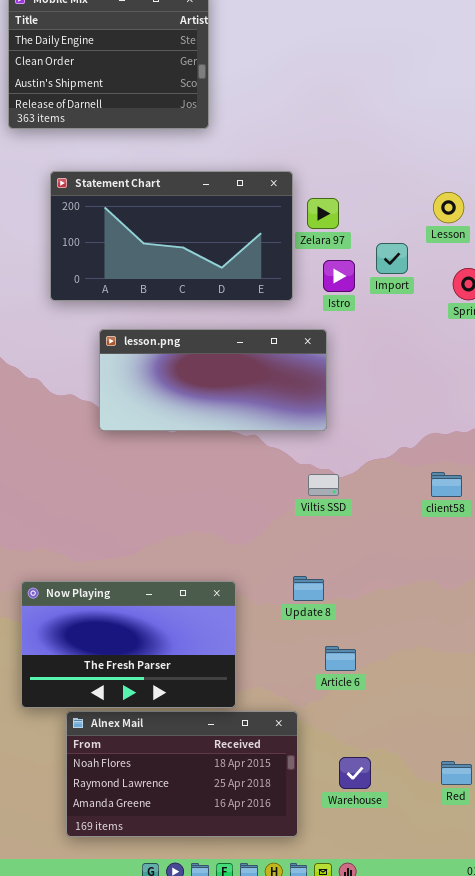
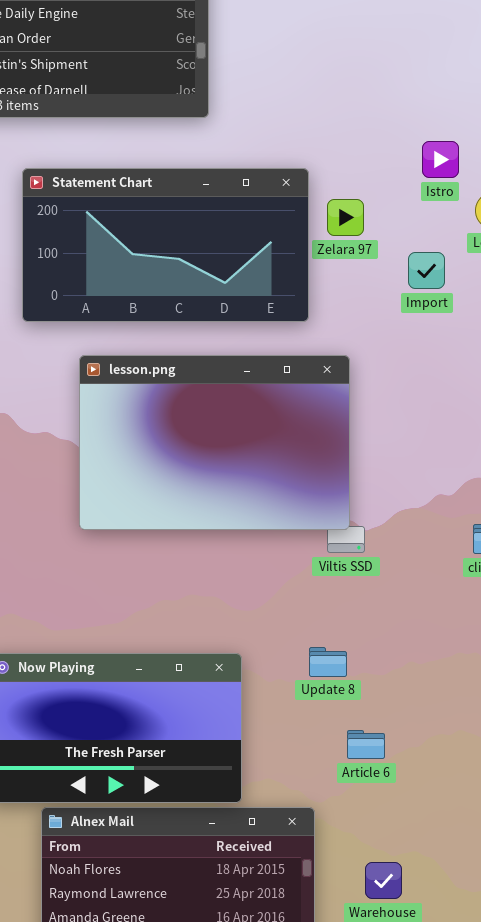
Istro: [323,260,355,292] -> [422,141,459,178], moved
lesson.png: [99,329,327,431] -> [79,355,350,530], resized

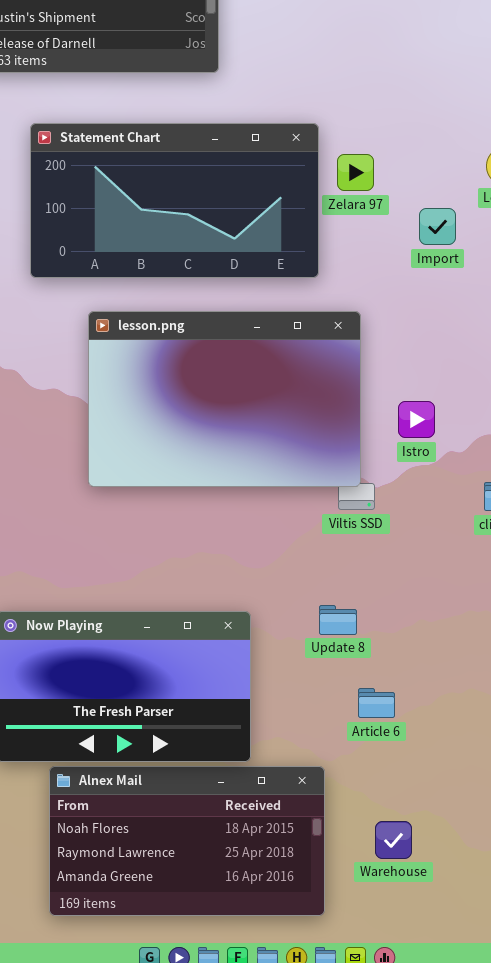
Istro: [422,141,459,178] -> [398,401,435,438], moved

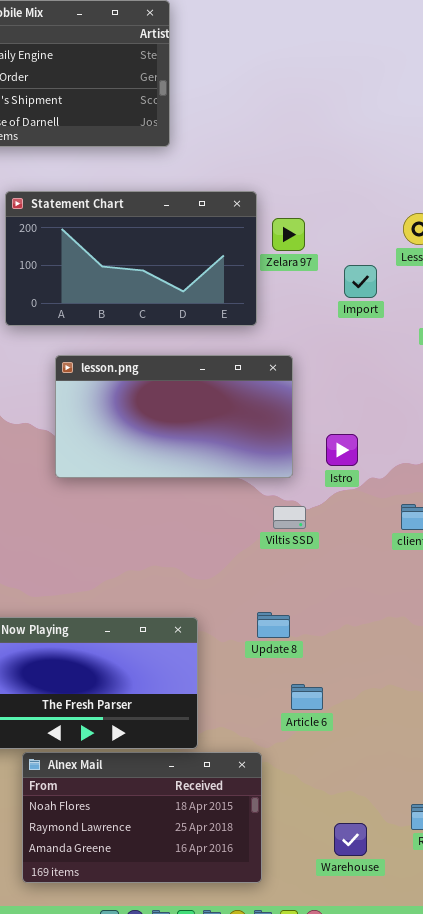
lesson.png: [88,311,361,487] -> [55,355,293,478], resized
Warehouse: [375,821,412,859] -> [334,823,367,856], moved

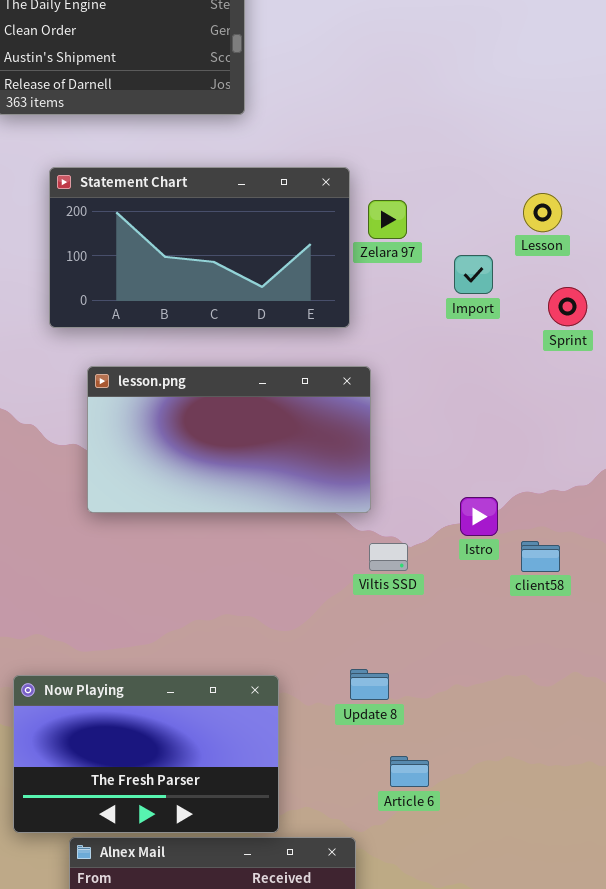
lesson.png: [55,355,293,478] -> [87,366,371,513], moved
Istro: [326,434,358,466] -> [460,497,498,536], moved

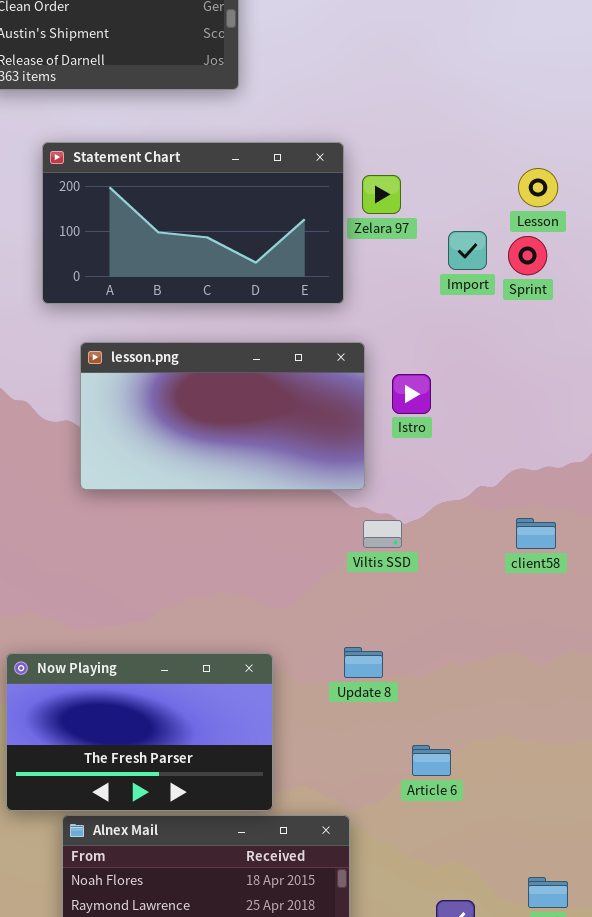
Sprint: [548,287,587,326] -> [508,236,547,275], moved
Istro: [460,497,498,536] -> [392,374,431,414], moved
Article 6: [390,756,429,787] -> [412,745,451,776], moved

